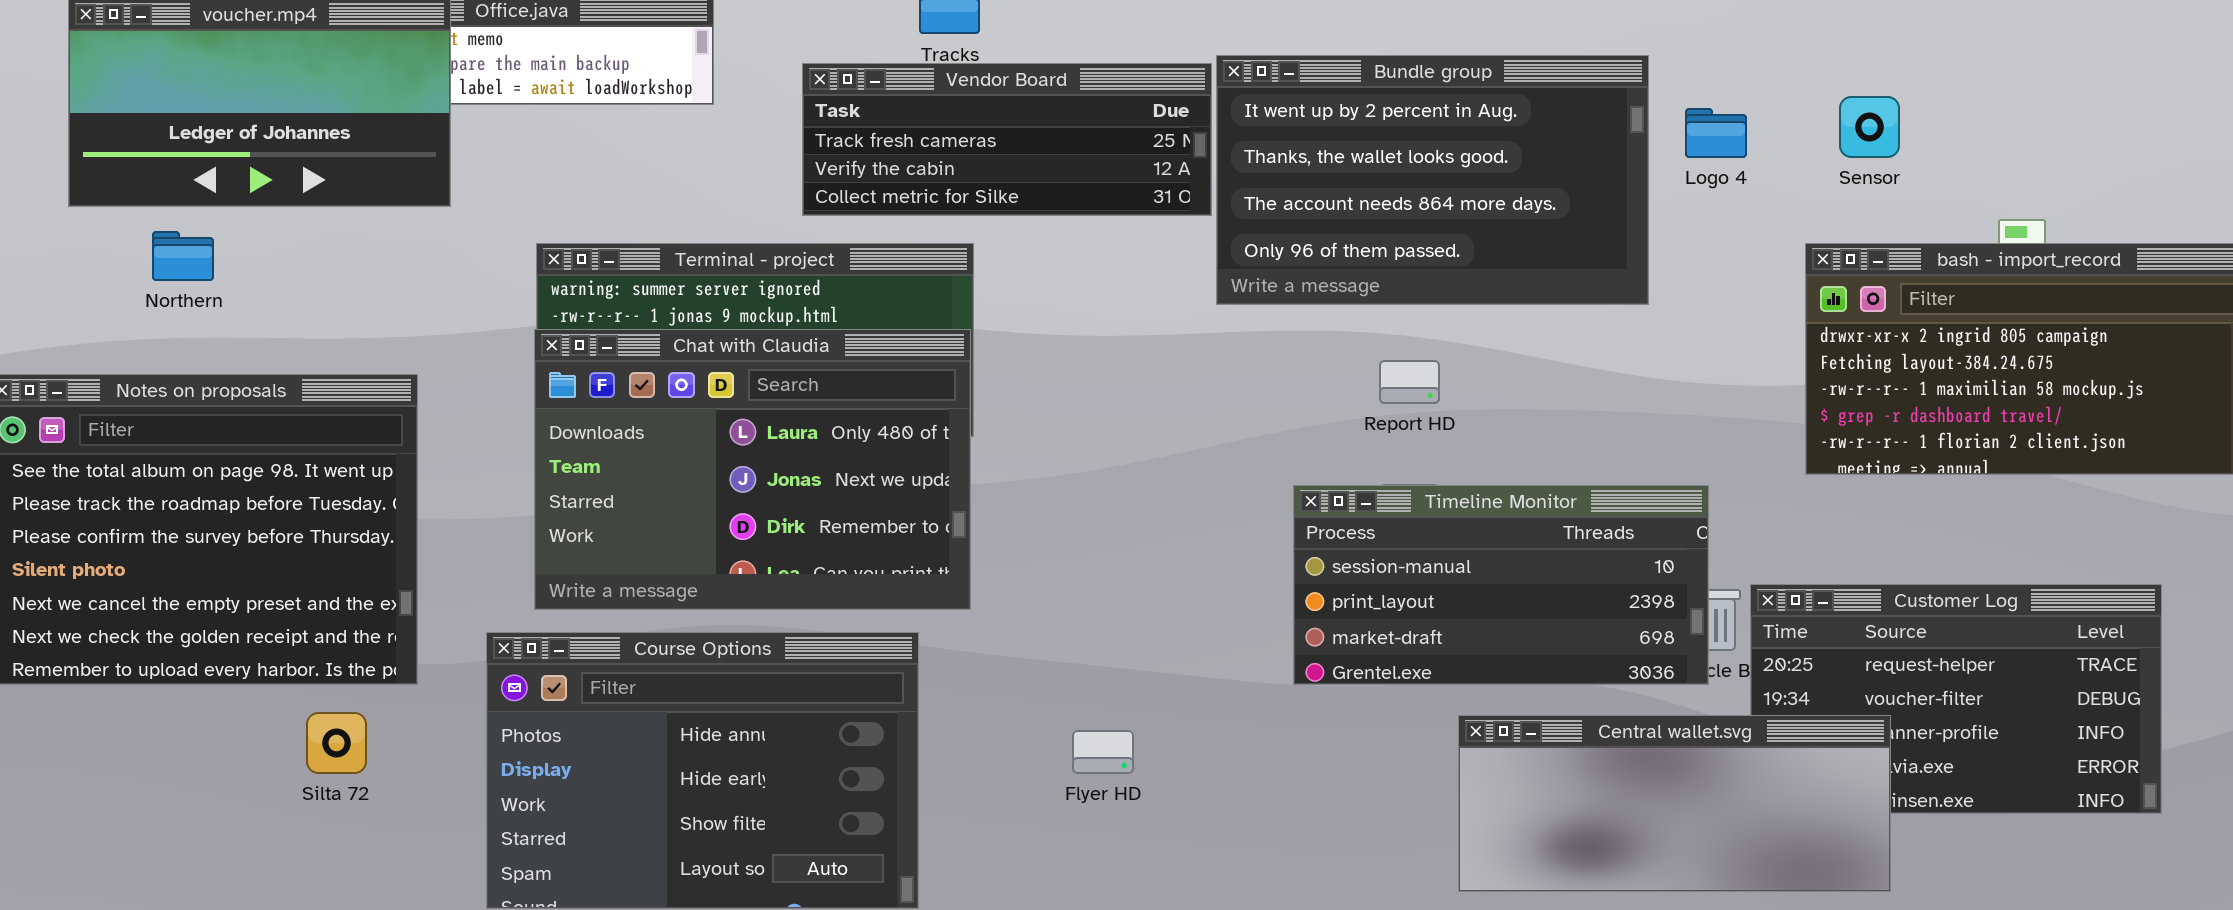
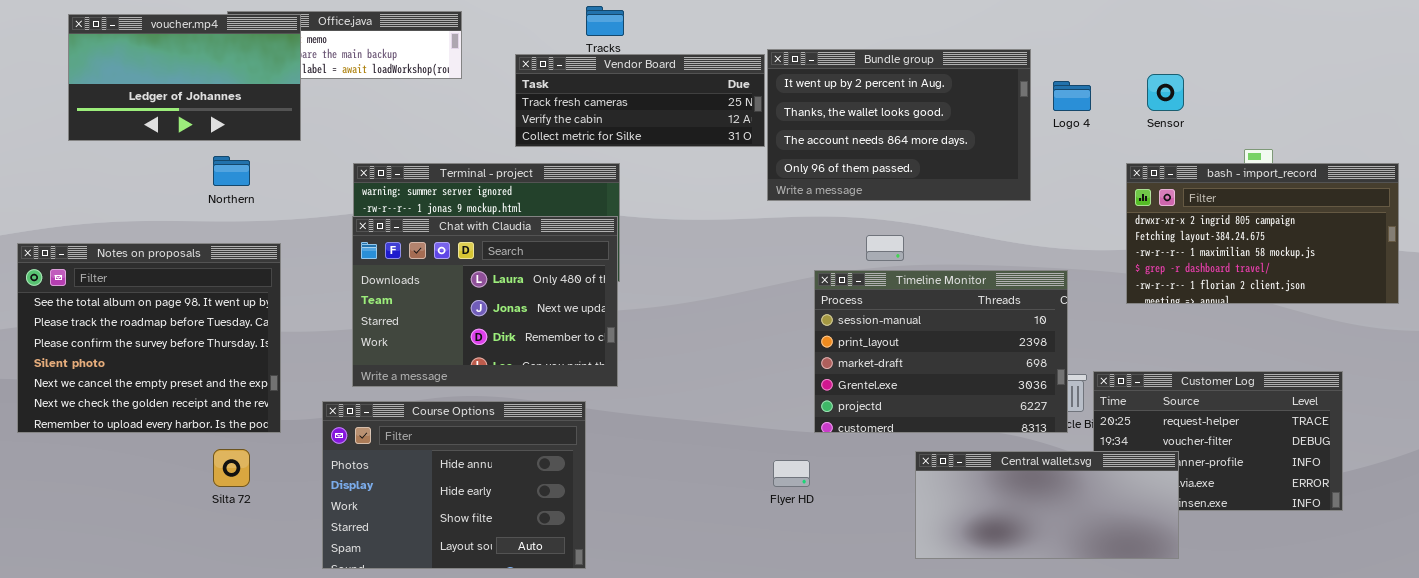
Northern: [152,231,214,281] -> [213,156,250,186], moved
Timeline Monitor: [1293,485,1709,685] -> [814,270,1068,433], resized
Flyer HD: [1072,730,1134,774] -> [773,460,810,487], moved

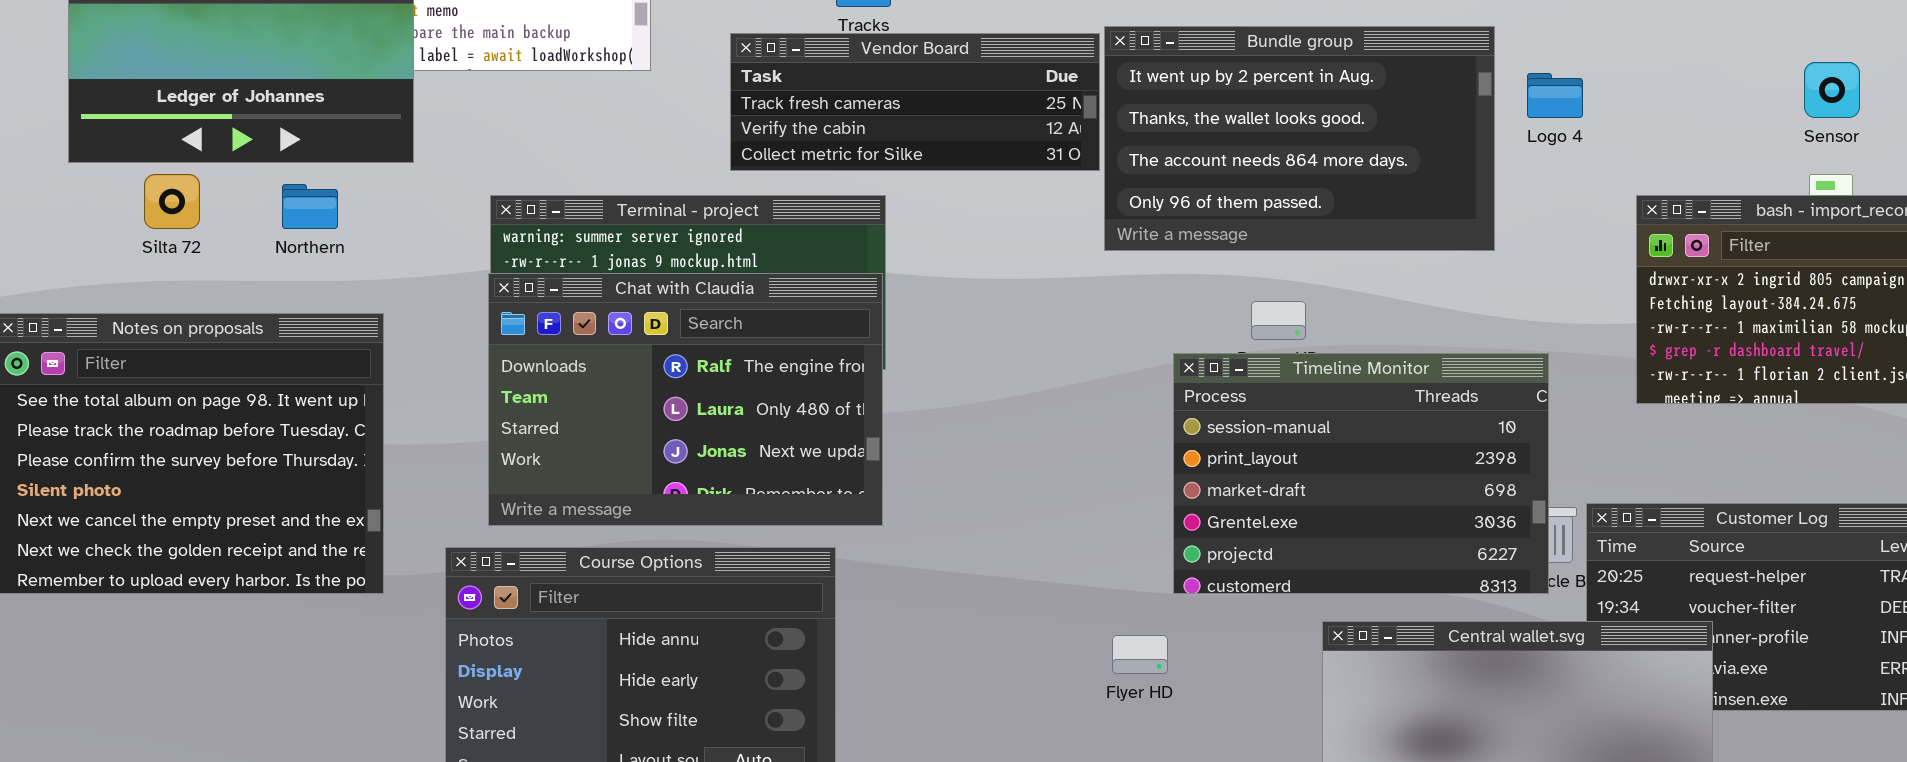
Sensor: [1147,74,1184,111] -> [1804,62,1860,118], moved
Chat with Claudia: [352,216,618,387] -> [488,273,883,526], scrolled up 1 row
Silta 72: [213,449,250,487] -> [144,174,200,229], moved

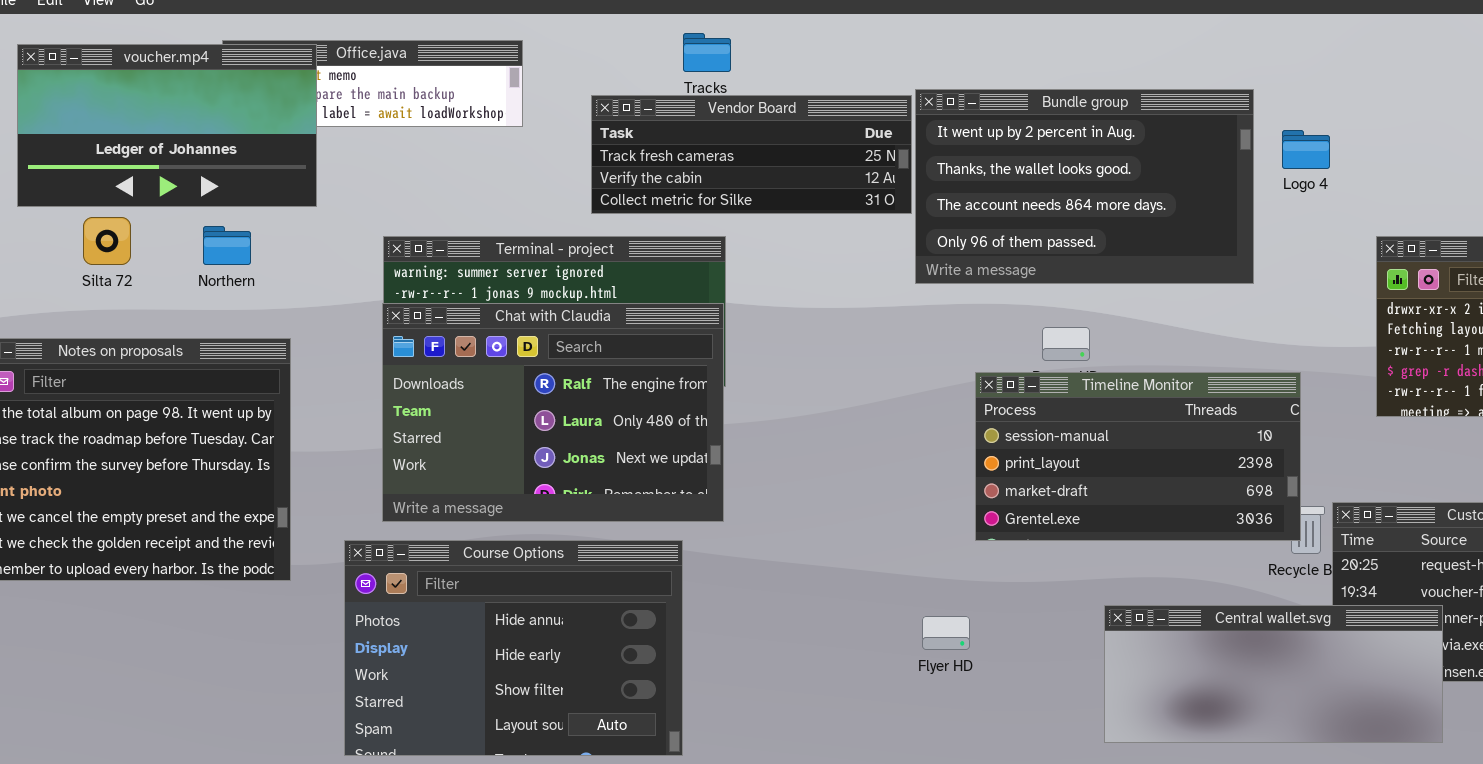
Timeline Monitor: [1173,353,1549,594] -> [975,372,1301,541], resized

